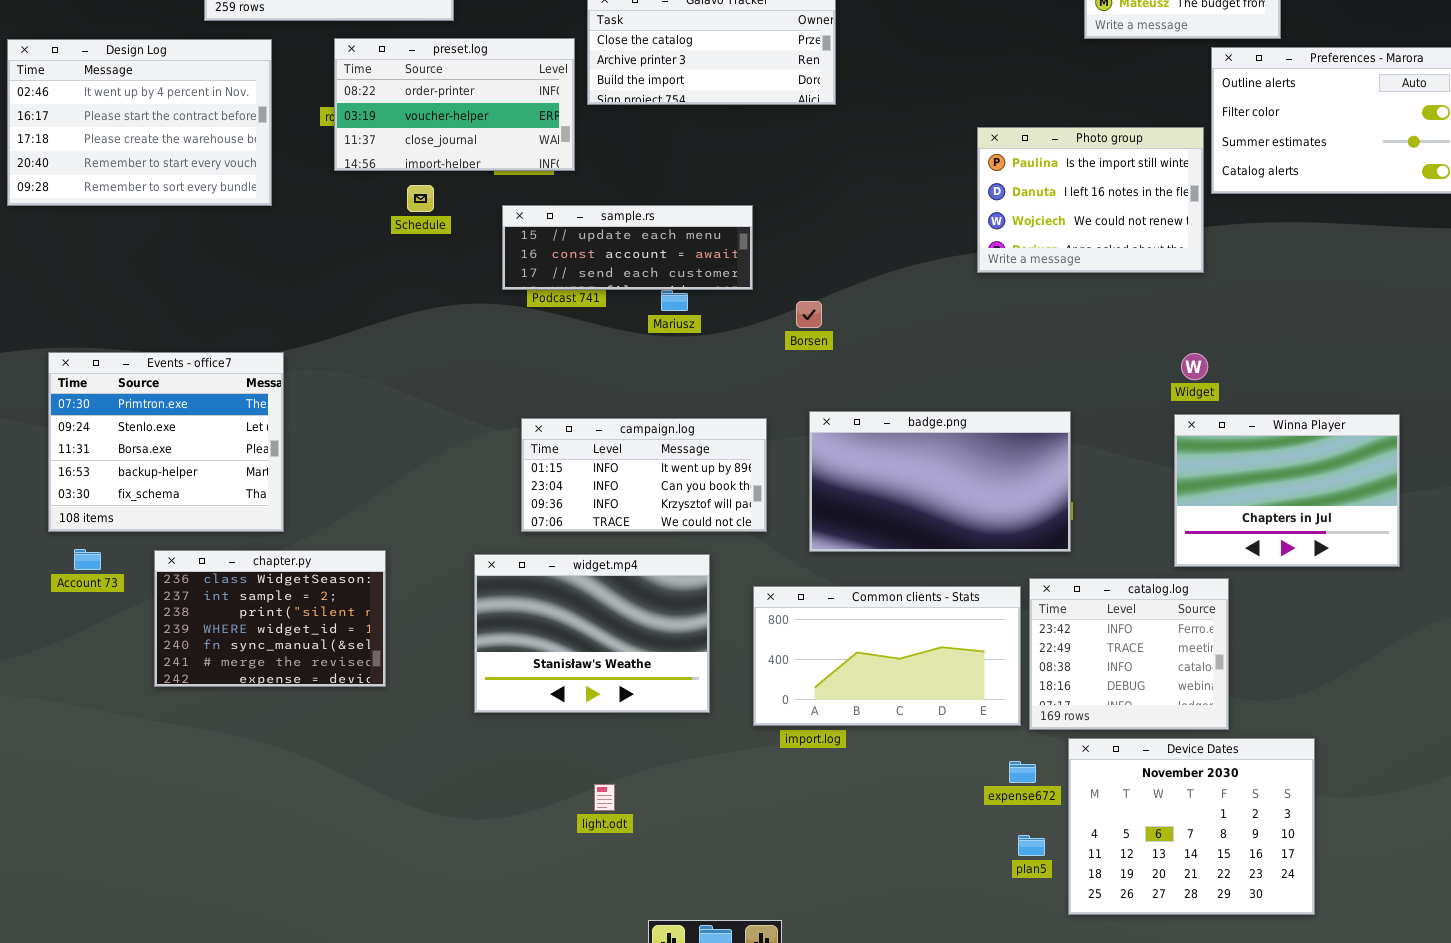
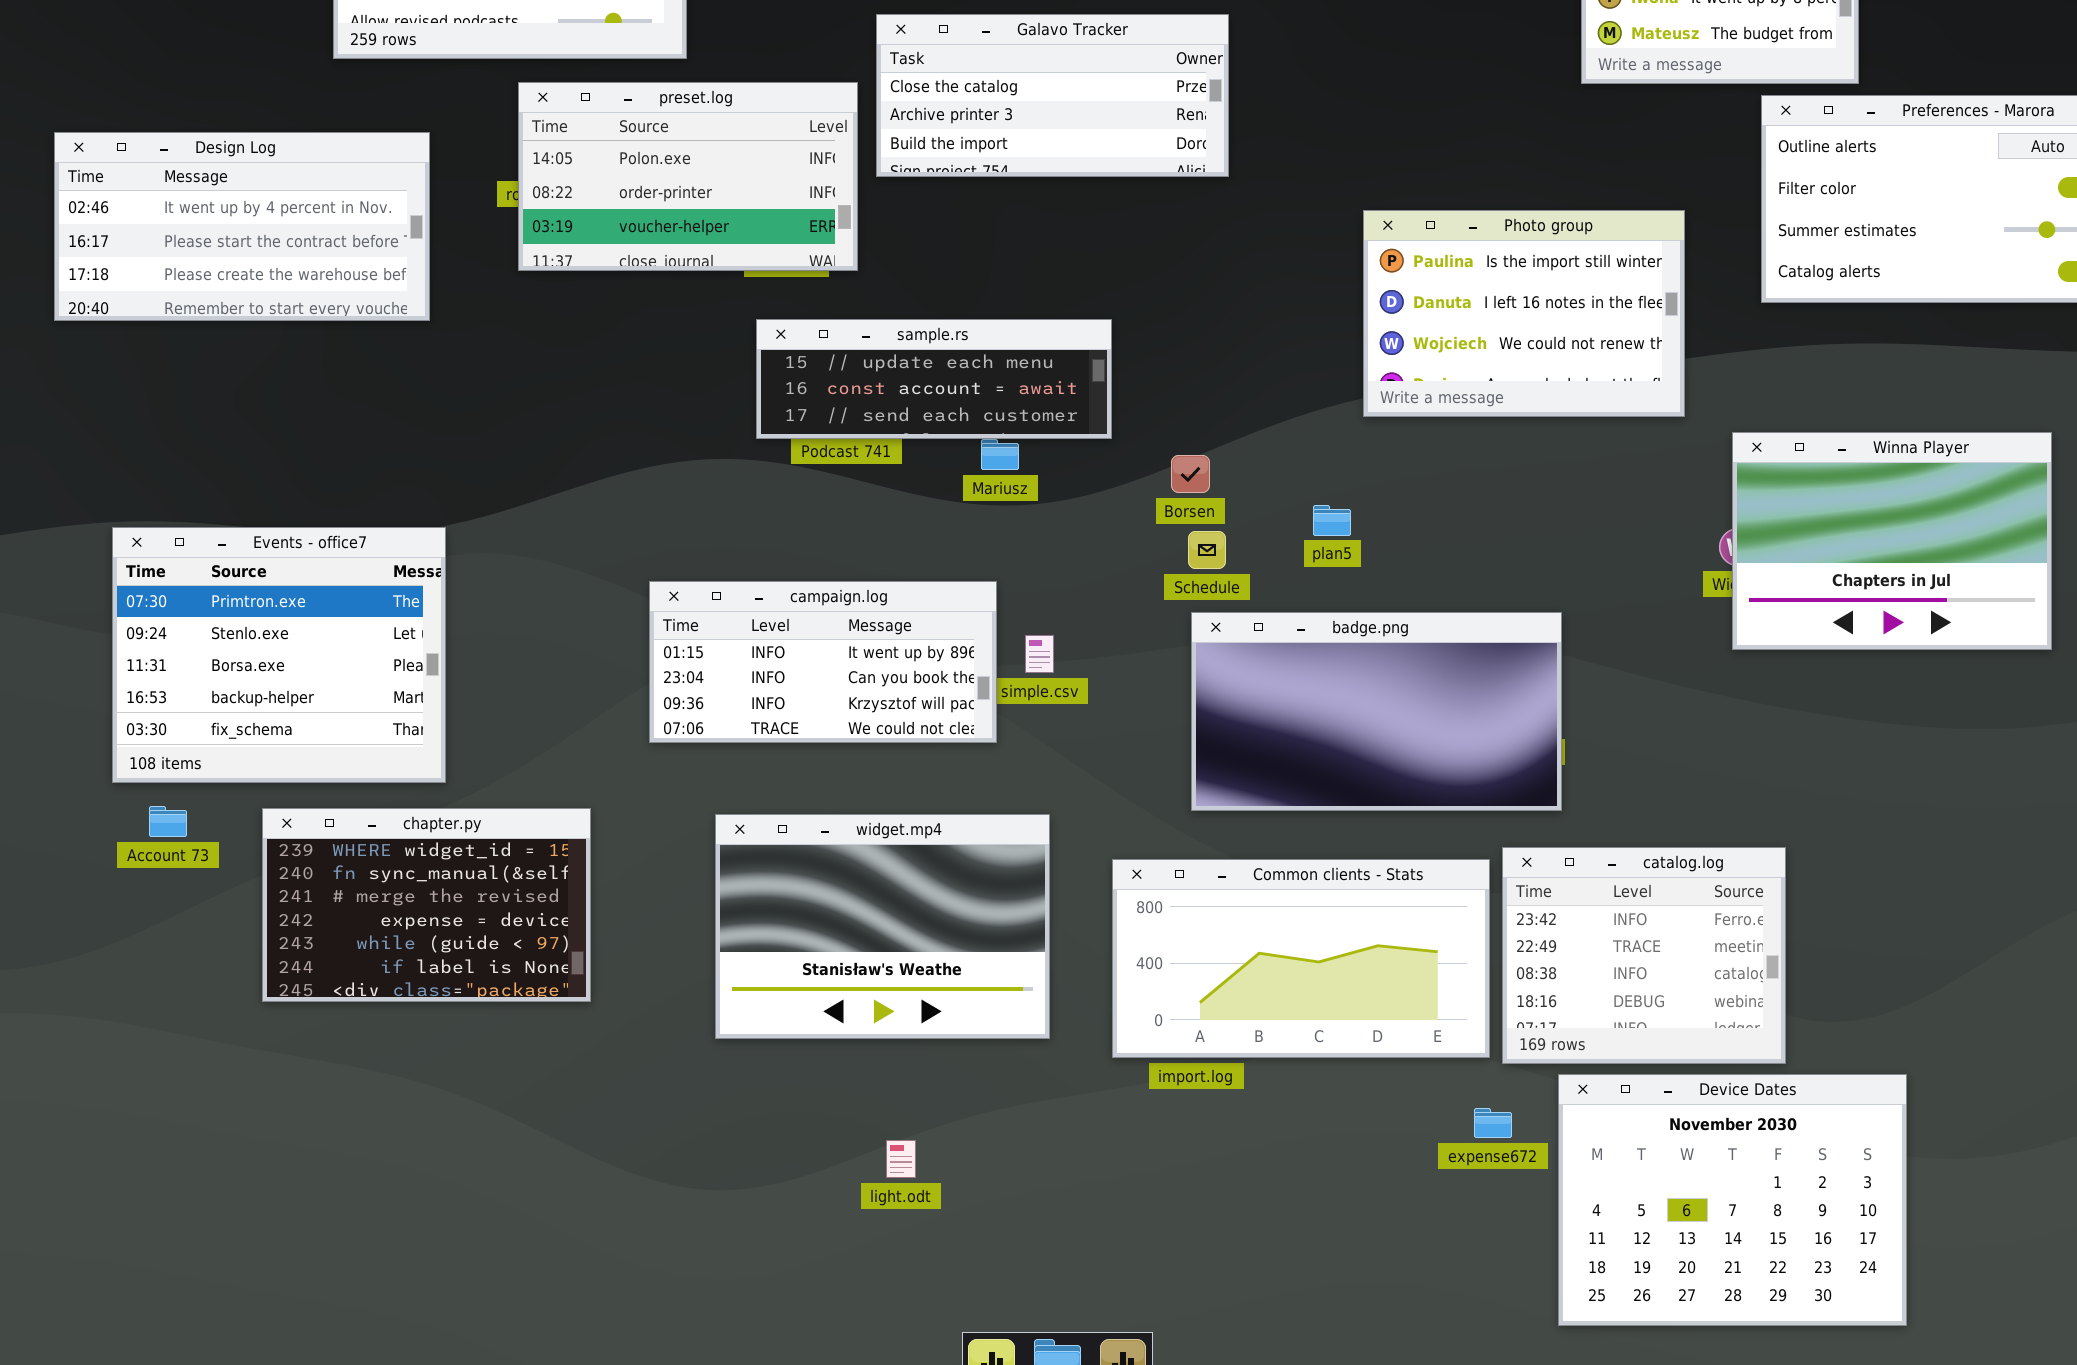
preset.log: [334,38,575,171] -> [518,82,858,271], scrolled up 1 row
Design Log: [7,39,272,206] -> [54,132,430,321], resized
Photo group: [977,127,1204,273] -> [1363,210,1685,417], moved
Schedule: [407,185,434,212] -> [1188,531,1226,569], moved
Winna Player: [1174,414,1400,567] -> [1732,432,2052,650], moved
campaign.log: [521,418,767,532] -> [649,581,997,743], moved
chapter.py: [154,550,386,687] -> [262,808,591,1002], scrolled down 3 rows
plan5: [1018,835,1045,856] -> [1313,505,1351,536], moved

